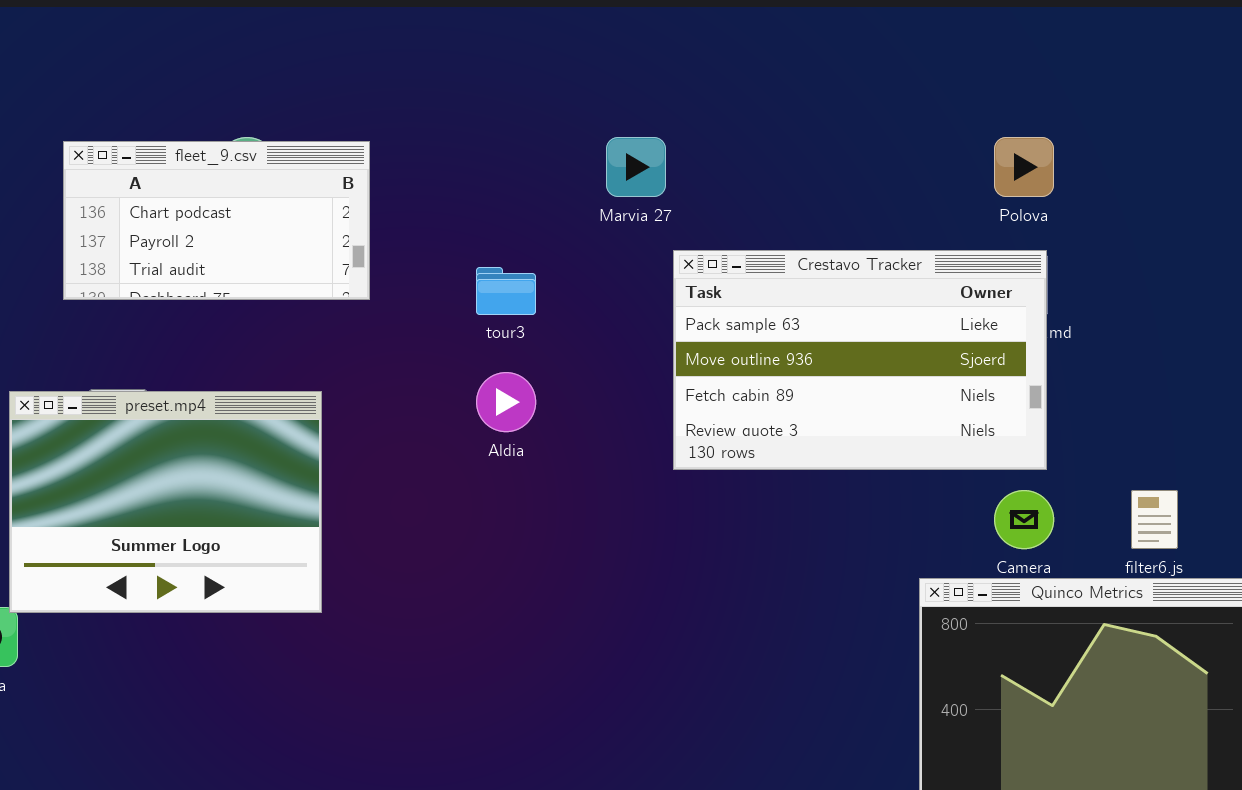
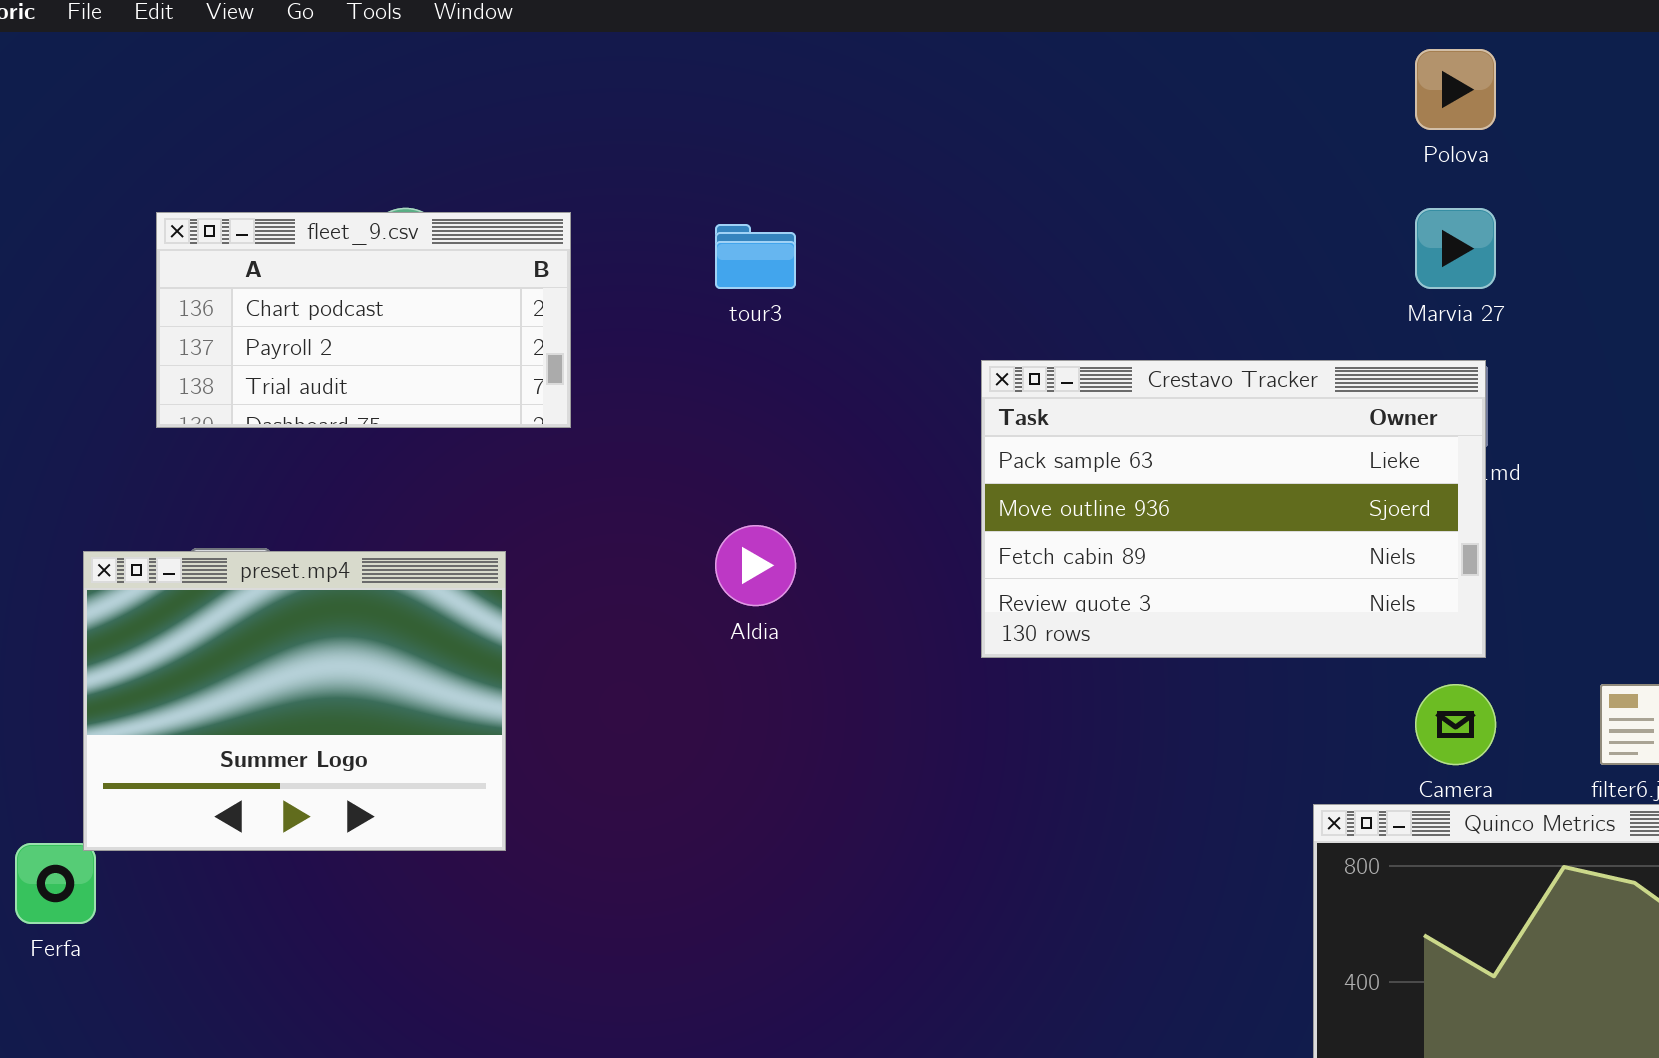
Marvia 27: [606,137,666,197] -> [1415,208,1496,289], moved
Polova: [994,137,1054,197] -> [1415,49,1496,130], moved
tour3: [476,267,536,315] -> [715,224,796,289], moved

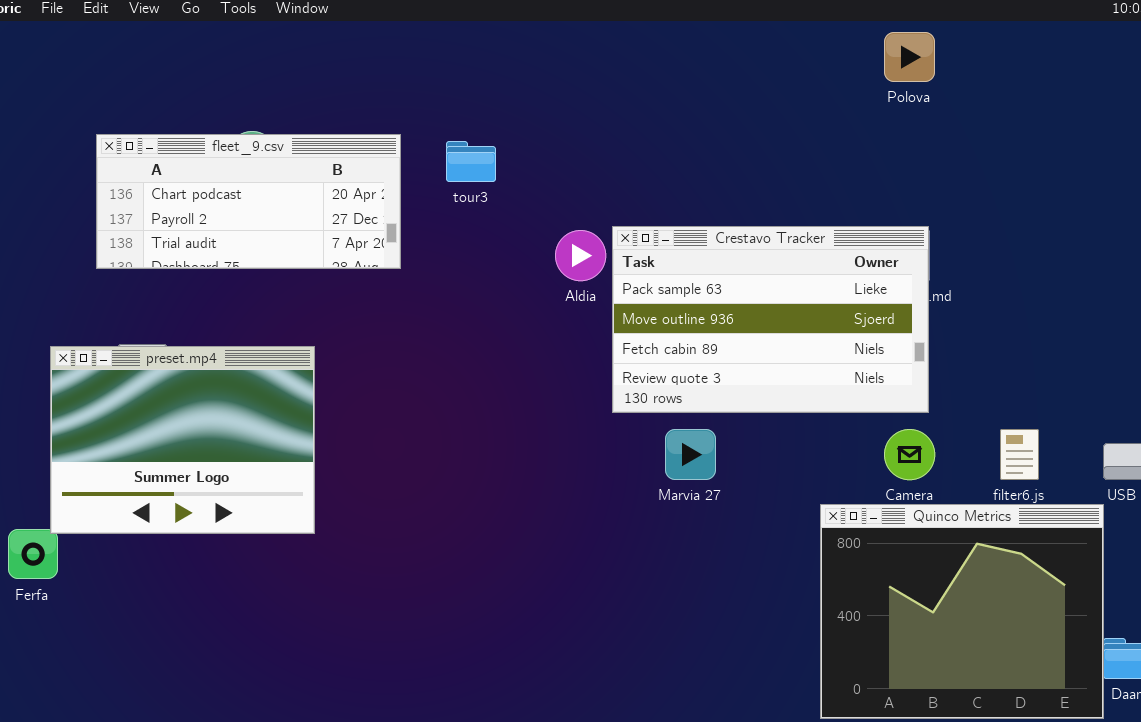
Marvia 27: [1415,208,1496,289] -> [665,429,716,480], moved
fleet_9.csv: [156,212,571,428] -> [96,134,401,269], resized
Aldia: [715,525,796,606] -> [555,230,606,281], moved

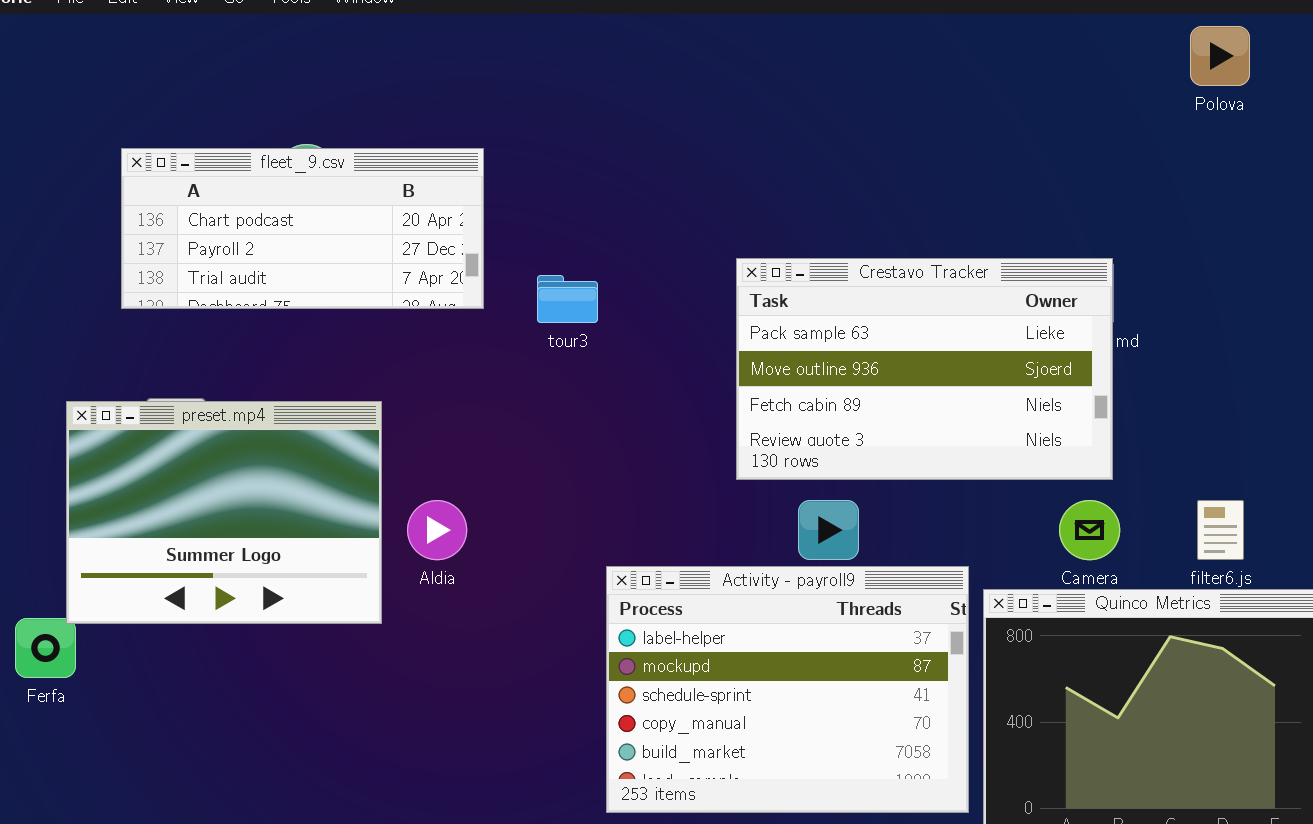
Polova: [884,32,935,82] -> [1190,26,1250,86], moved
tour3: [446,141,496,182] -> [537,275,598,323], moved
Aldia: [555,230,606,281] -> [407,500,467,560], moved
Activity - payroll9: none -> [606,566,969,813], opened

